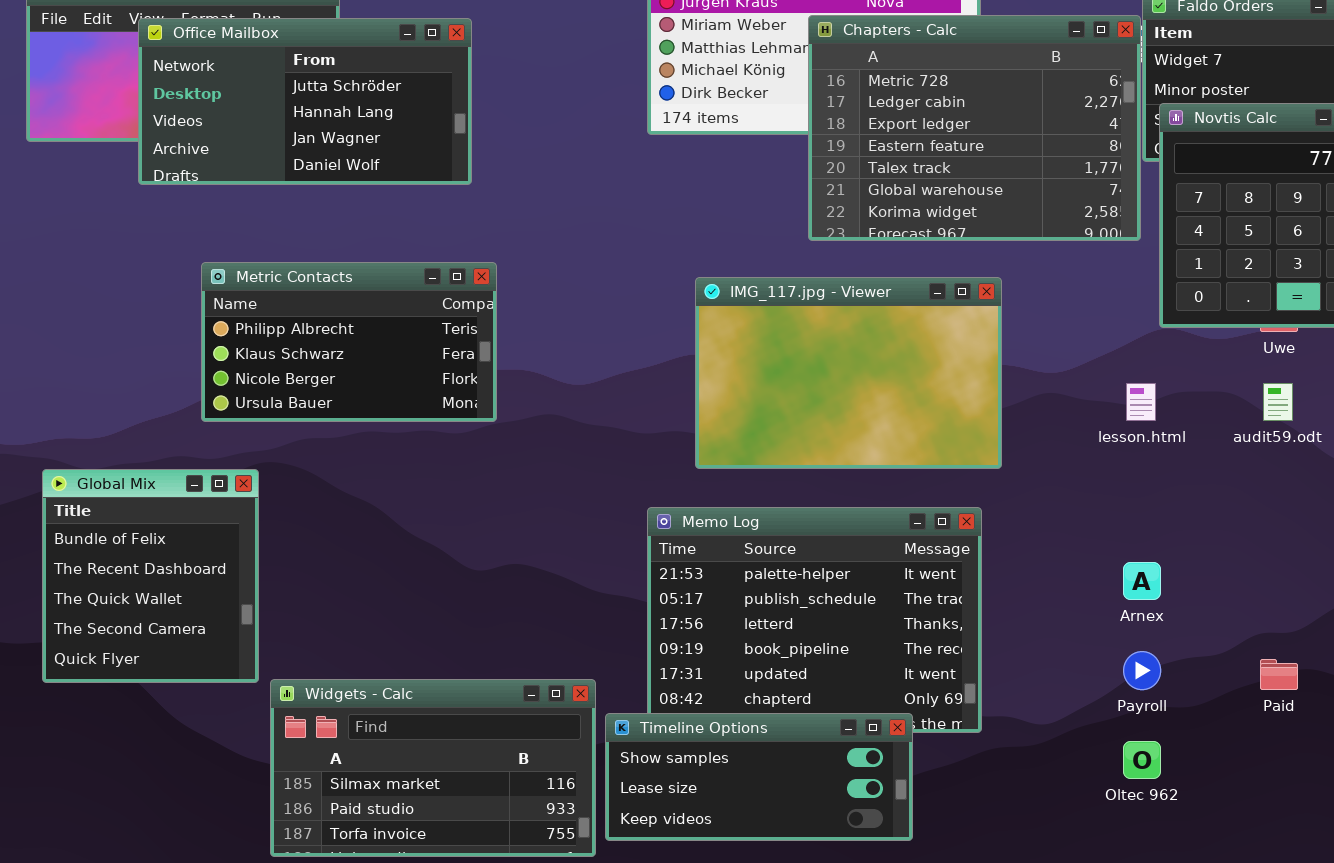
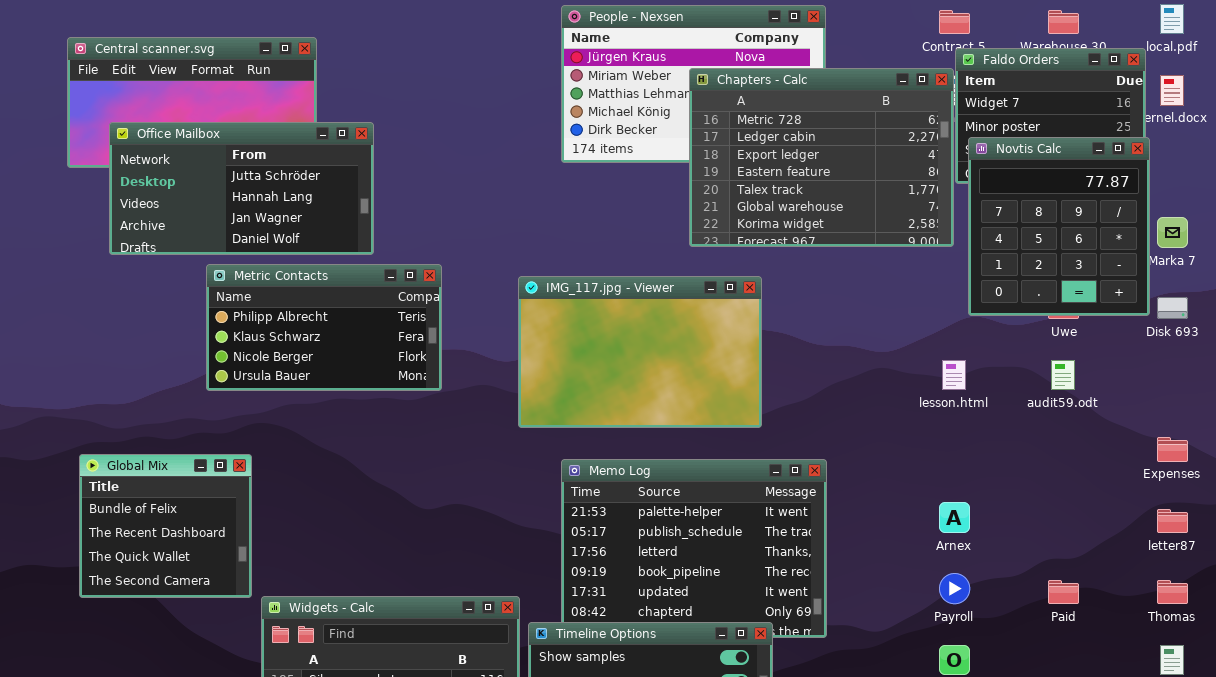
Office Mailbox: [138,18,472,185] -> [109,122,374,255], moved
IMG_117.jpg - Viewer: [695,277,1002,469] -> [518,276,762,428], moved
Global Mix: [42,469,259,683] -> [79,454,252,598], resized

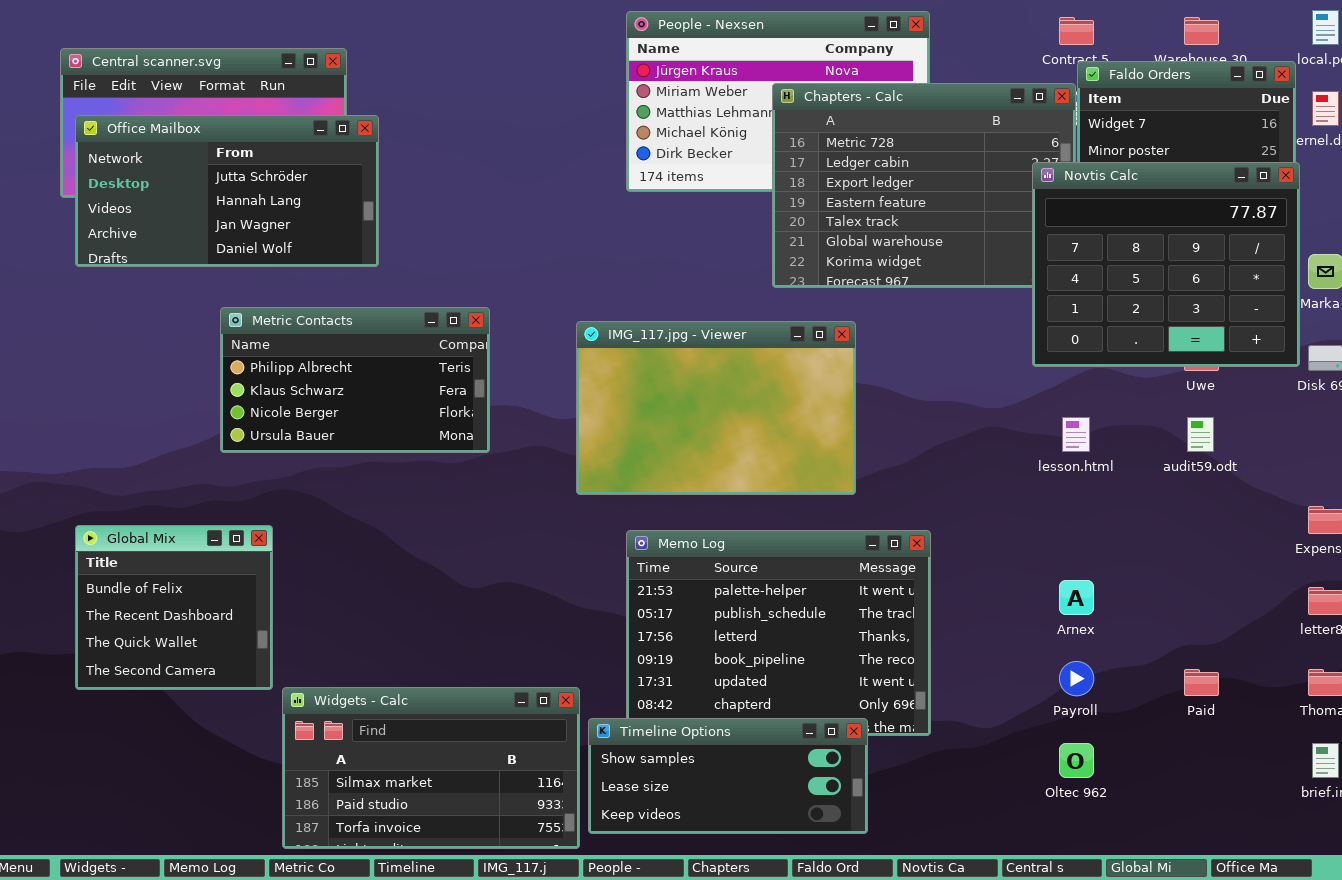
Office Mailbox: [109,122,374,255] -> [75,115,379,267], moved
Novtis Calc: [968,137,1150,316] -> [1032,162,1300,367], resized

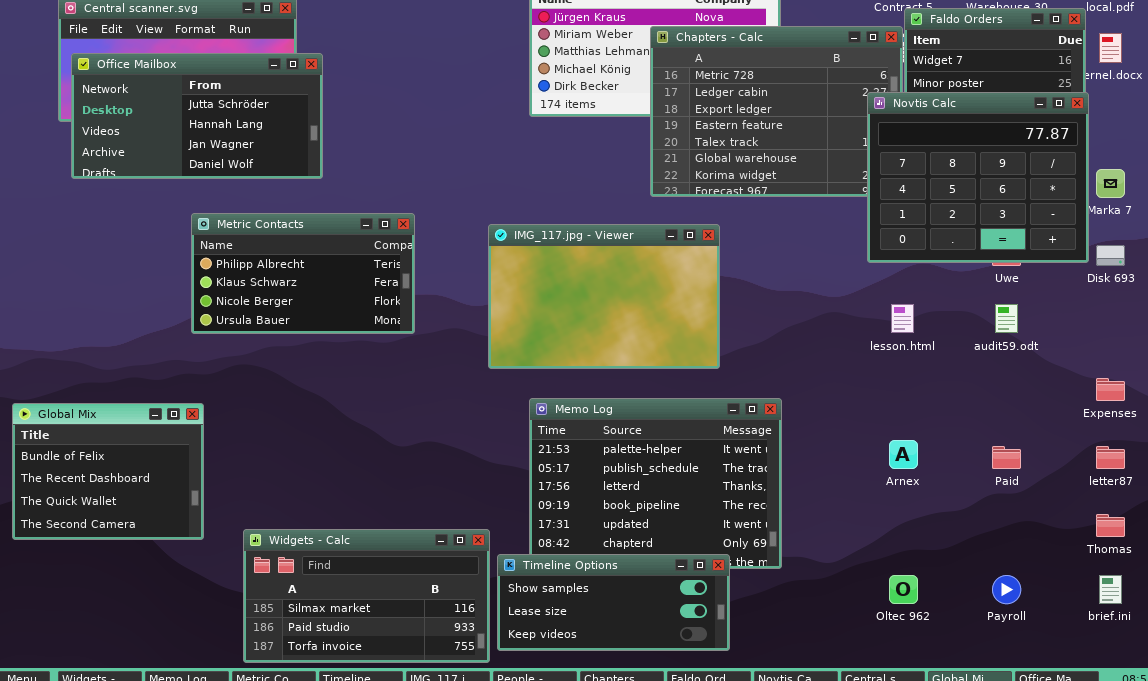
Global Mix: [75,525,273,690] -> [12,403,204,540], moved, resized
Payroll: [1059,661,1094,696] -> [992,575,1021,604], moved
Paid: [1184,669,1219,696] -> [992,446,1021,469], moved

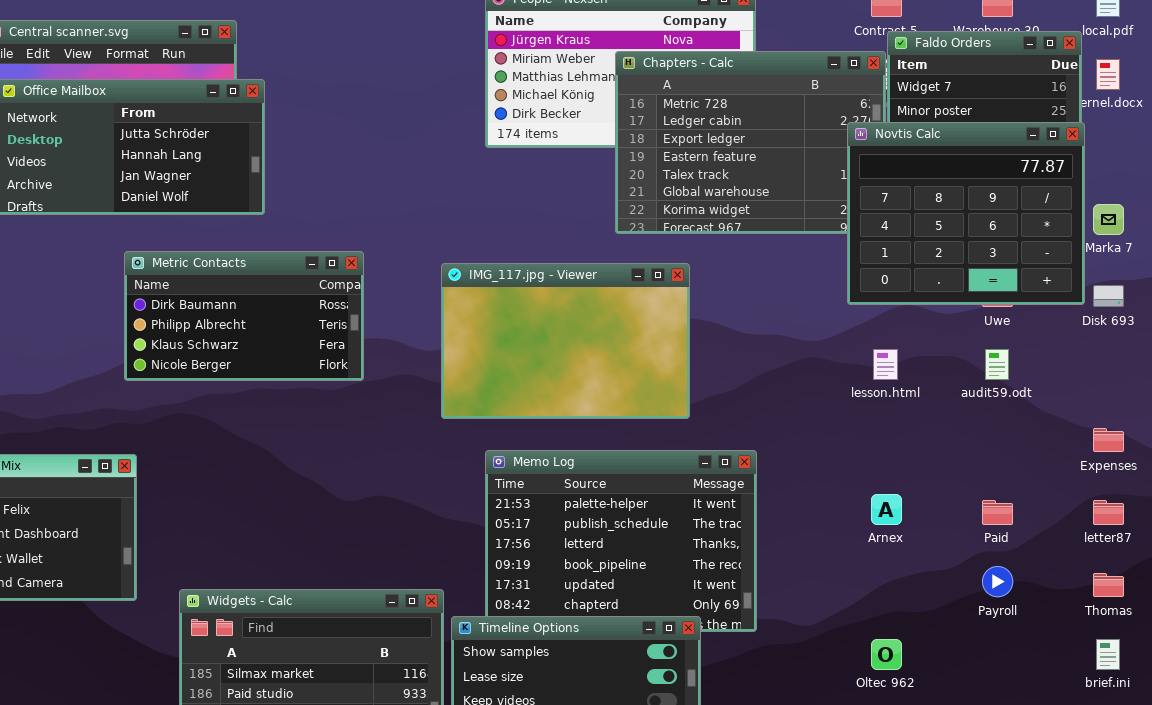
Metric Contacts: [191,213,415,334] -> [124,251,364,381], scrolled up 1 row
Payroll: [992,575,1021,604] -> [982,566,1013,597], moved

